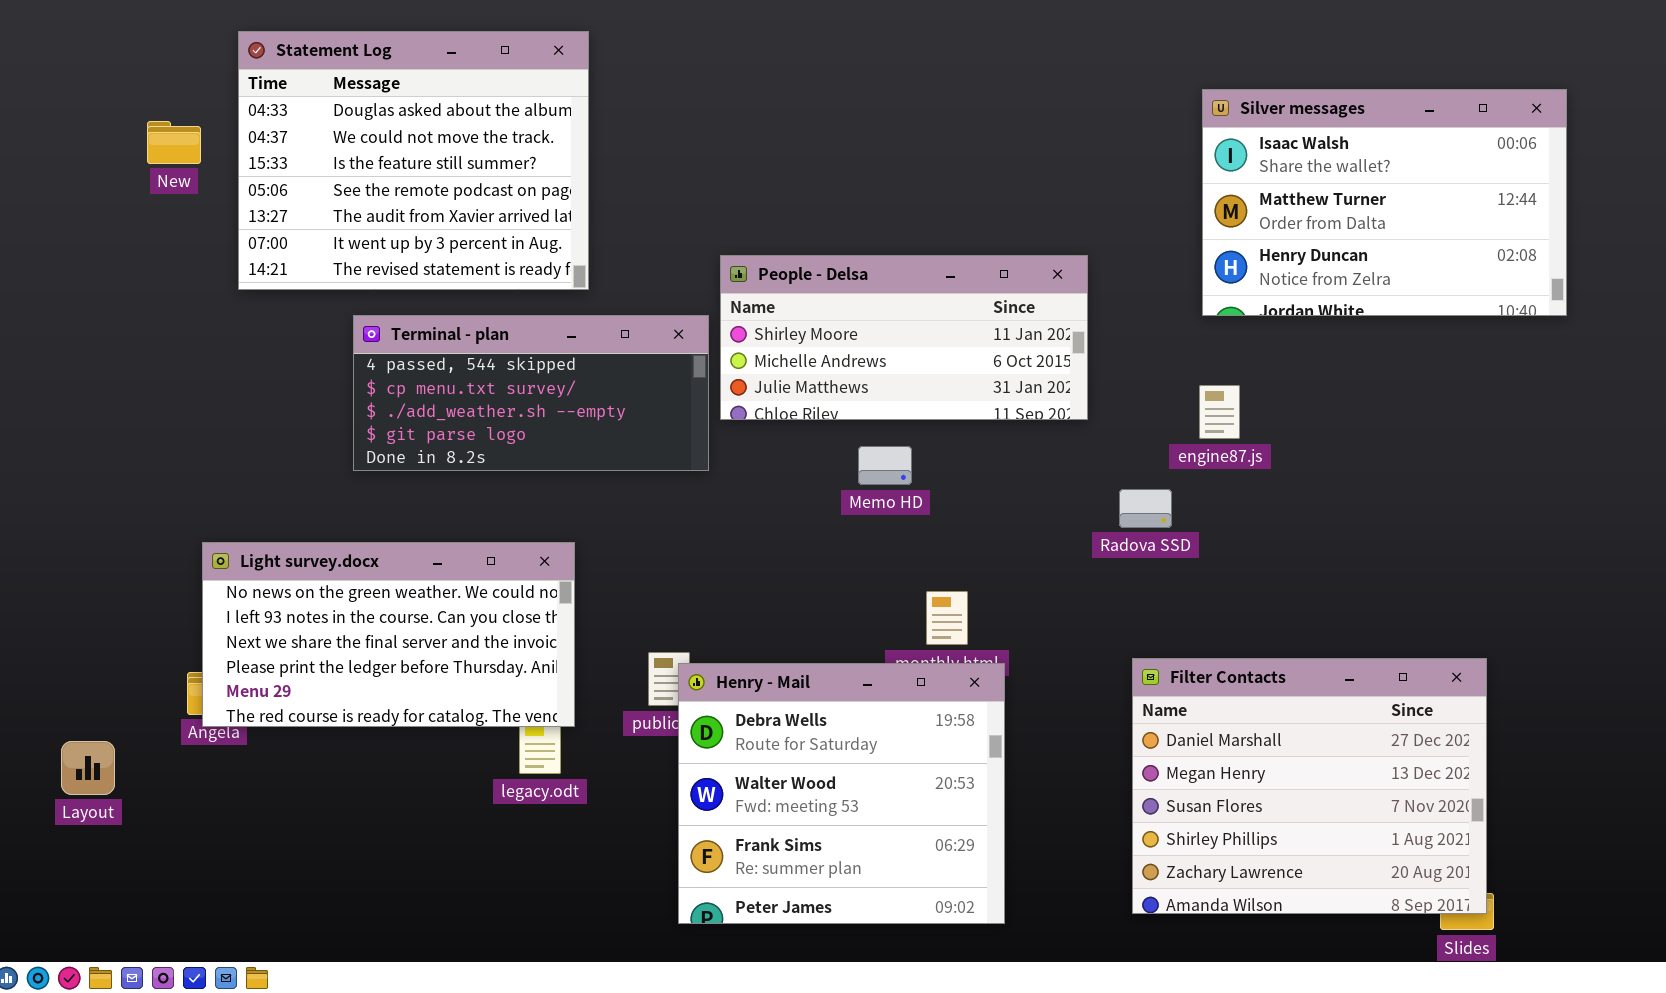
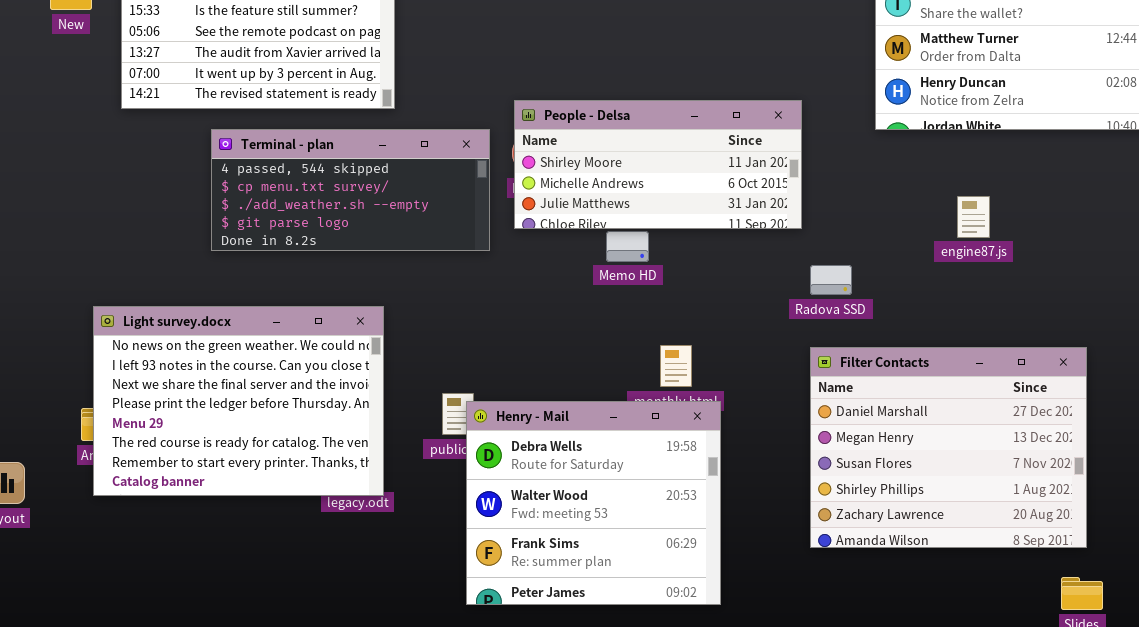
People - Delsa: [720,255,1088,420] -> [514,100,802,229], moved
engine87.js: [1199,385,1240,439] -> [957,196,990,238], moved
Light survey.docx: [202,542,575,727] -> [93,306,384,496], resized
Filter Contacts: [1132,658,1487,914] -> [810,347,1087,548], moved

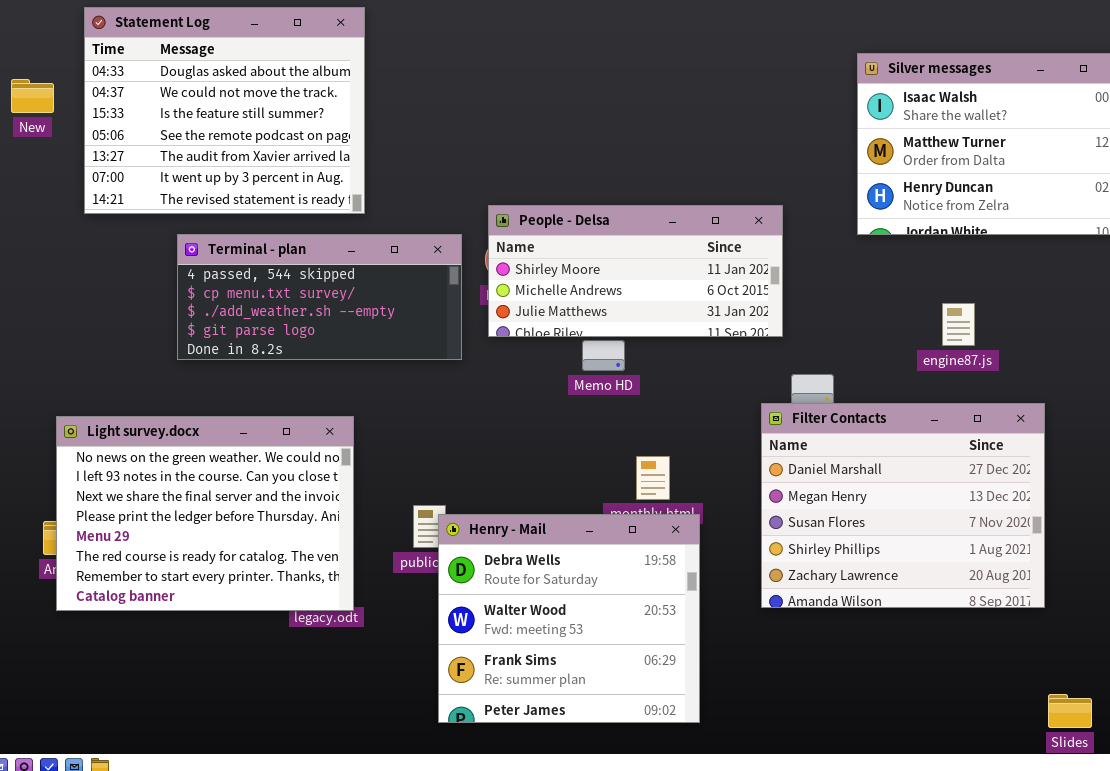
Filter Contacts: [810,347,1087,548] -> [761,403,1045,608], moved

